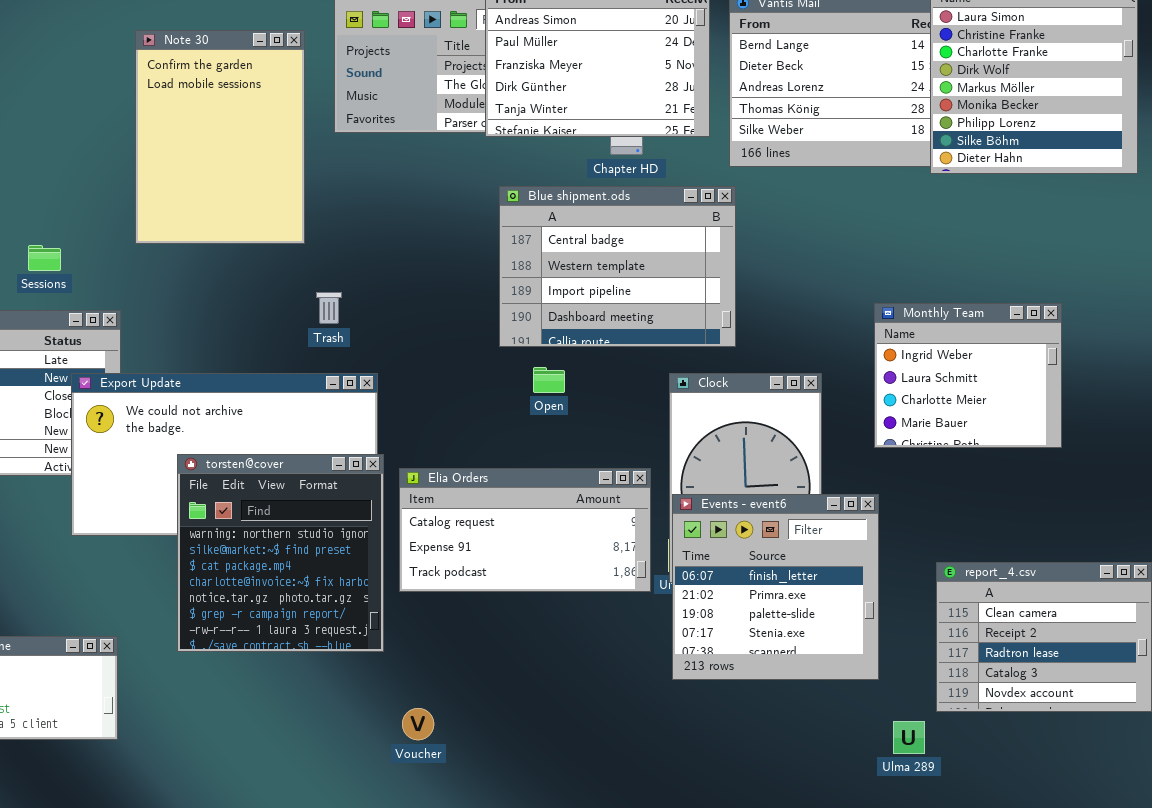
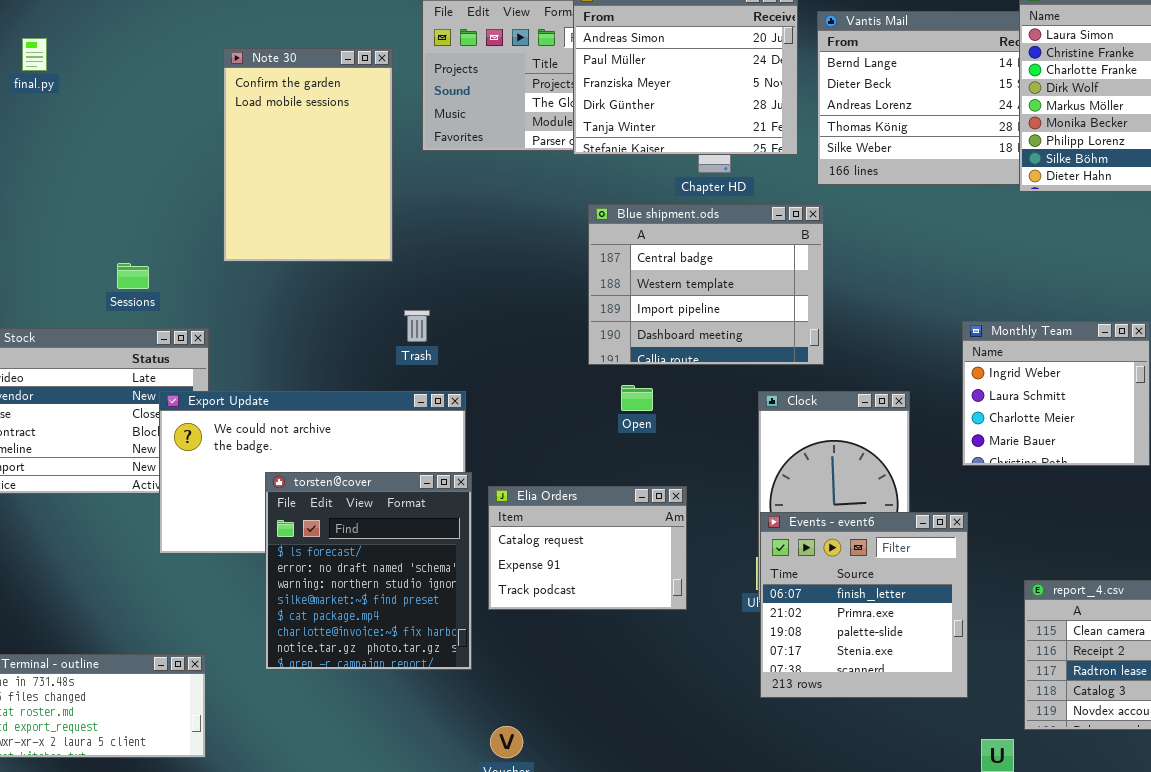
torsten@cover: [177,454,384,652] -> [265,472,472,670], scrolled up 2 rows
Elia Orders: [399,468,651,592] -> [488,486,687,610], resized

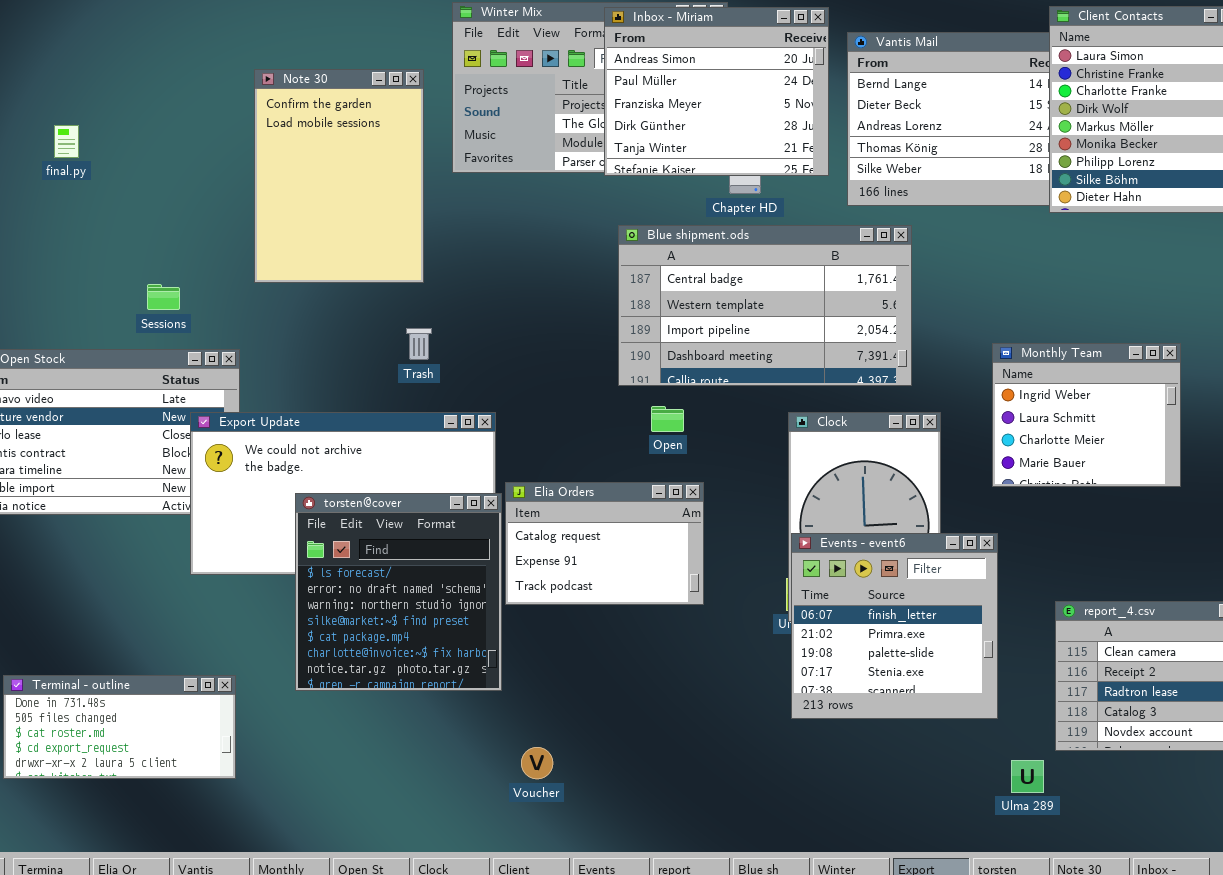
final.py: [22,38,47,71] -> [54,125,79,158], moved
Blue shipment.ods: [588,204,824,365] -> [618,225,912,386], resized
Trash: [404,310,430,342] -> [406,328,432,360], moved
Elia Orders: [488,486,687,610] -> [505,482,704,605], moved

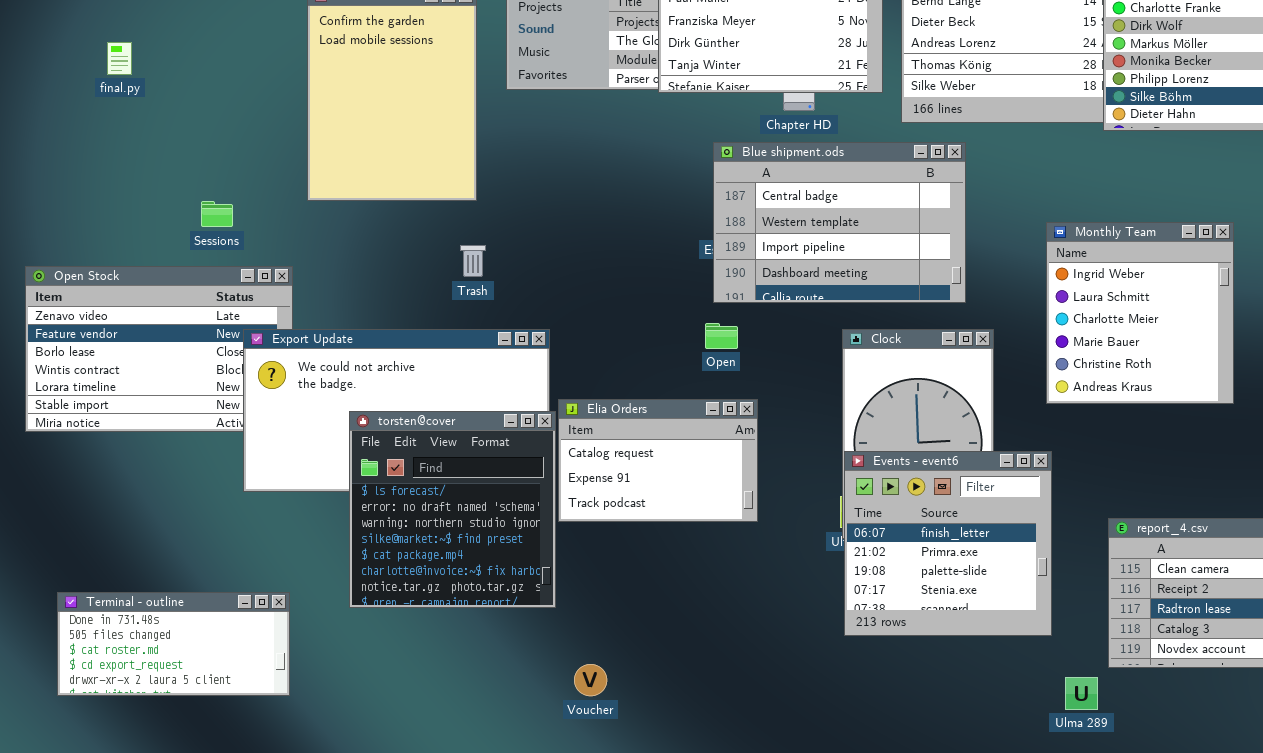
Blue shipment.ods: [618,225,912,386] -> [713,142,966,303], resized
Monthly Team: [992,343,1181,487] -> [1046,222,1234,404], resized

